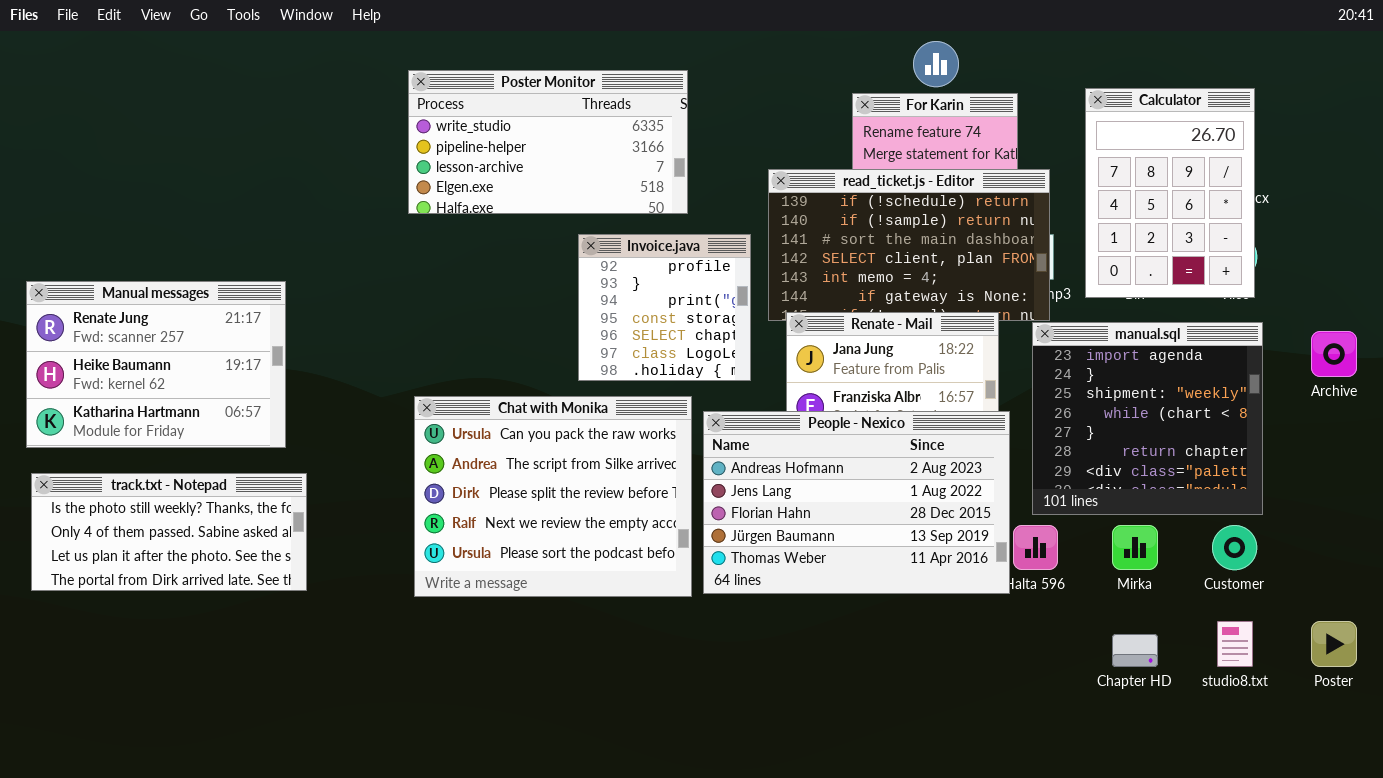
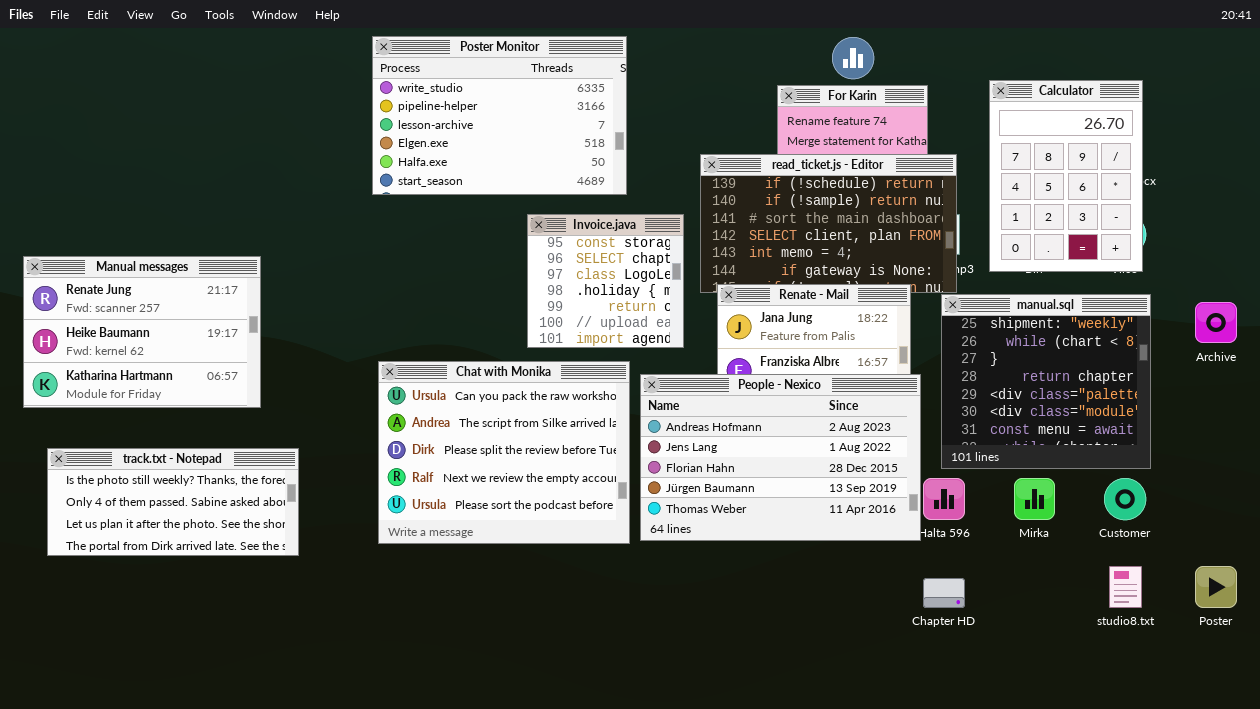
Poster Monitor: [408,70,688,214] -> [372,36,627,195], resized
Invoice.java: [578,234,751,381] -> [527,214,684,348], scrolled down 3 rows
manual.sql: [1032,322,1263,515] -> [941,294,1151,469], scrolled down 2 rows
track.txt - Notepad: [31,473,307,591] -> [47,448,299,556], moved
Chapter HD: [1112,634,1158,667] -> [923,578,965,608], moved

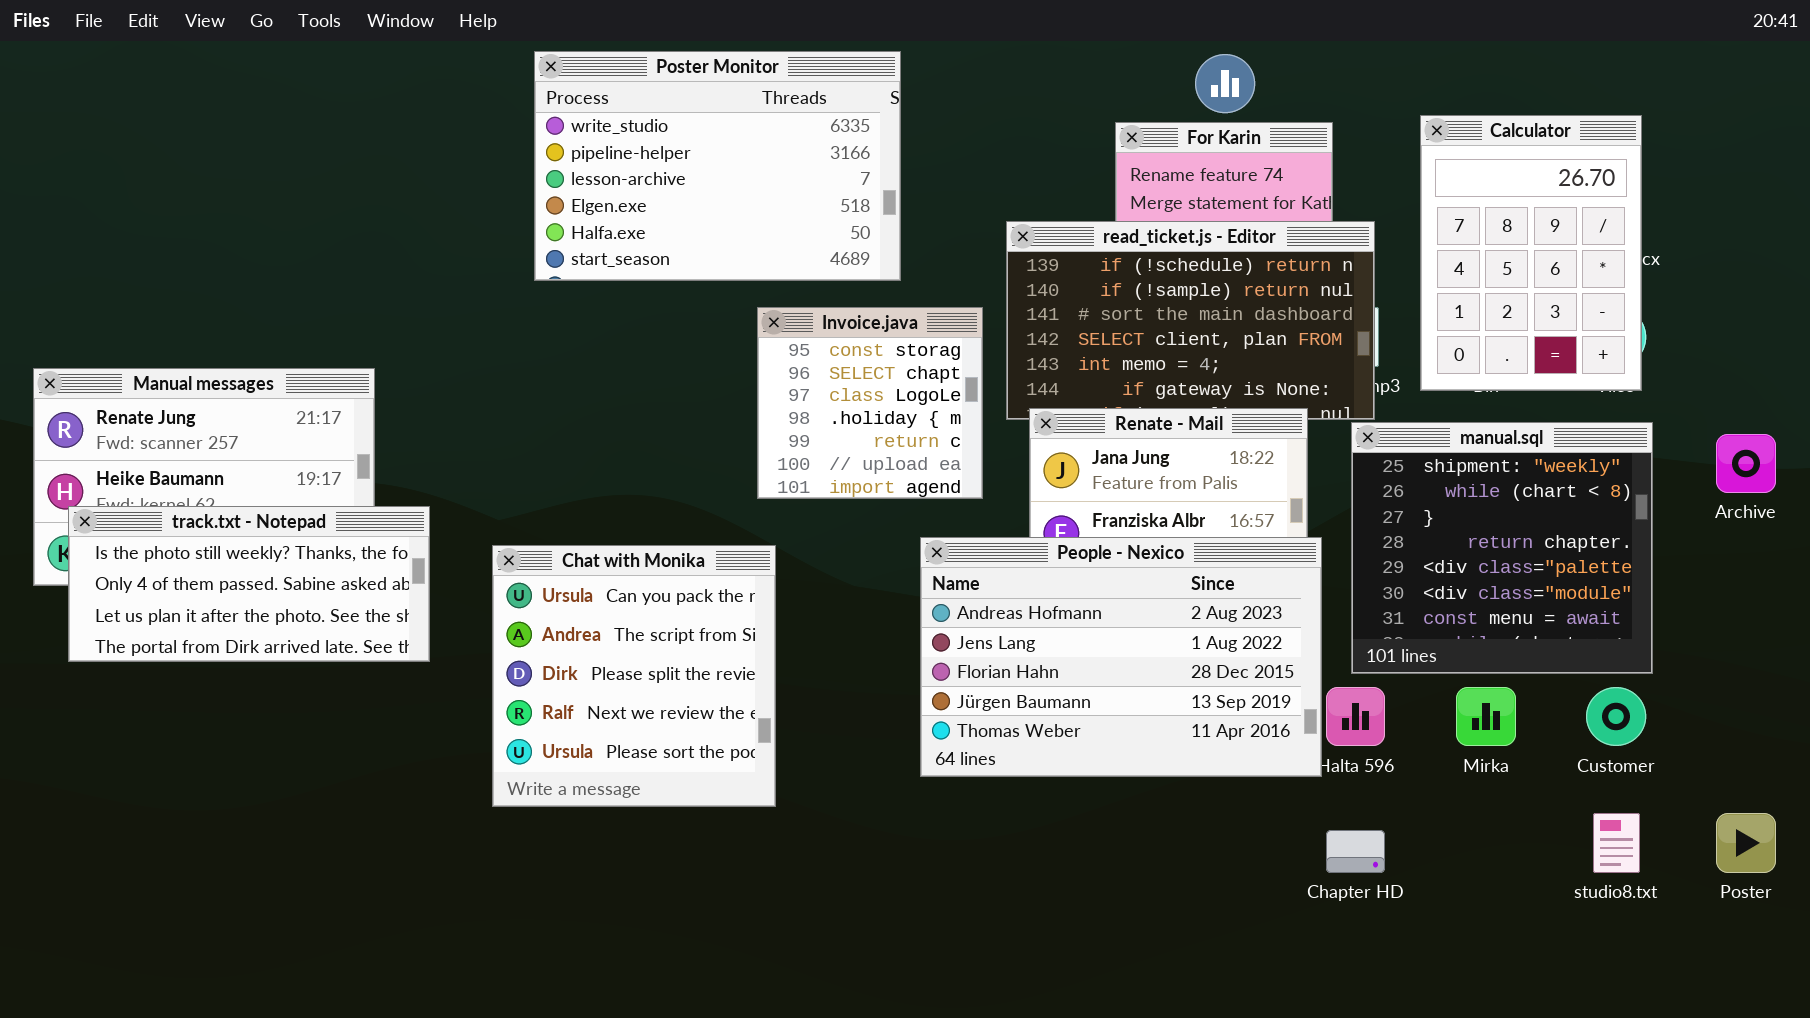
Chat with Monika: [378,361,630,544] -> [492,545,776,807], moved, resized
track.txt - Notepad: [47,448,299,556] -> [68,506,430,662], moved

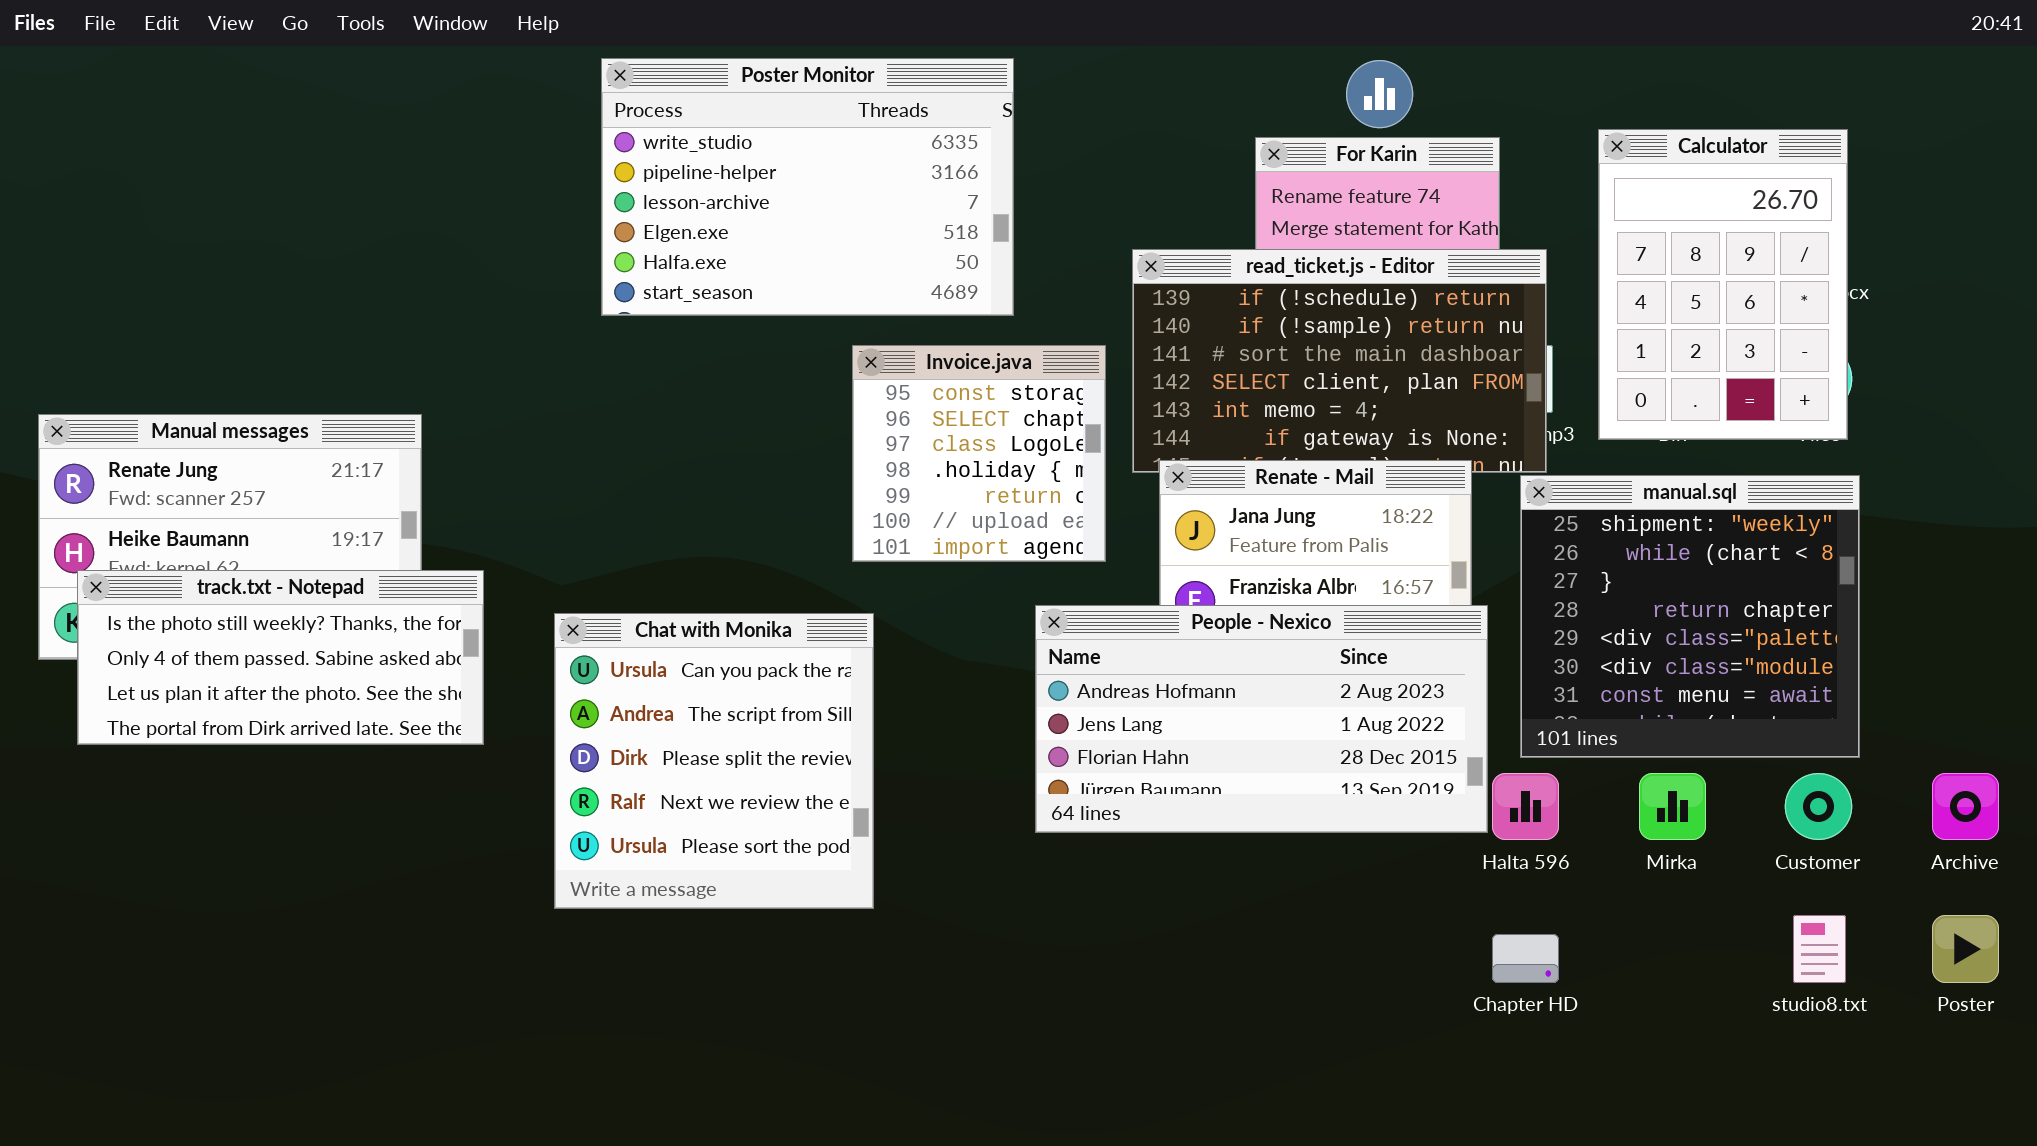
Archive: [1716,434,1776,493] -> [1932,773,1999,840], moved
People - Nexico: [920,537,1322,777] -> [1035,605,1488,833], resized

